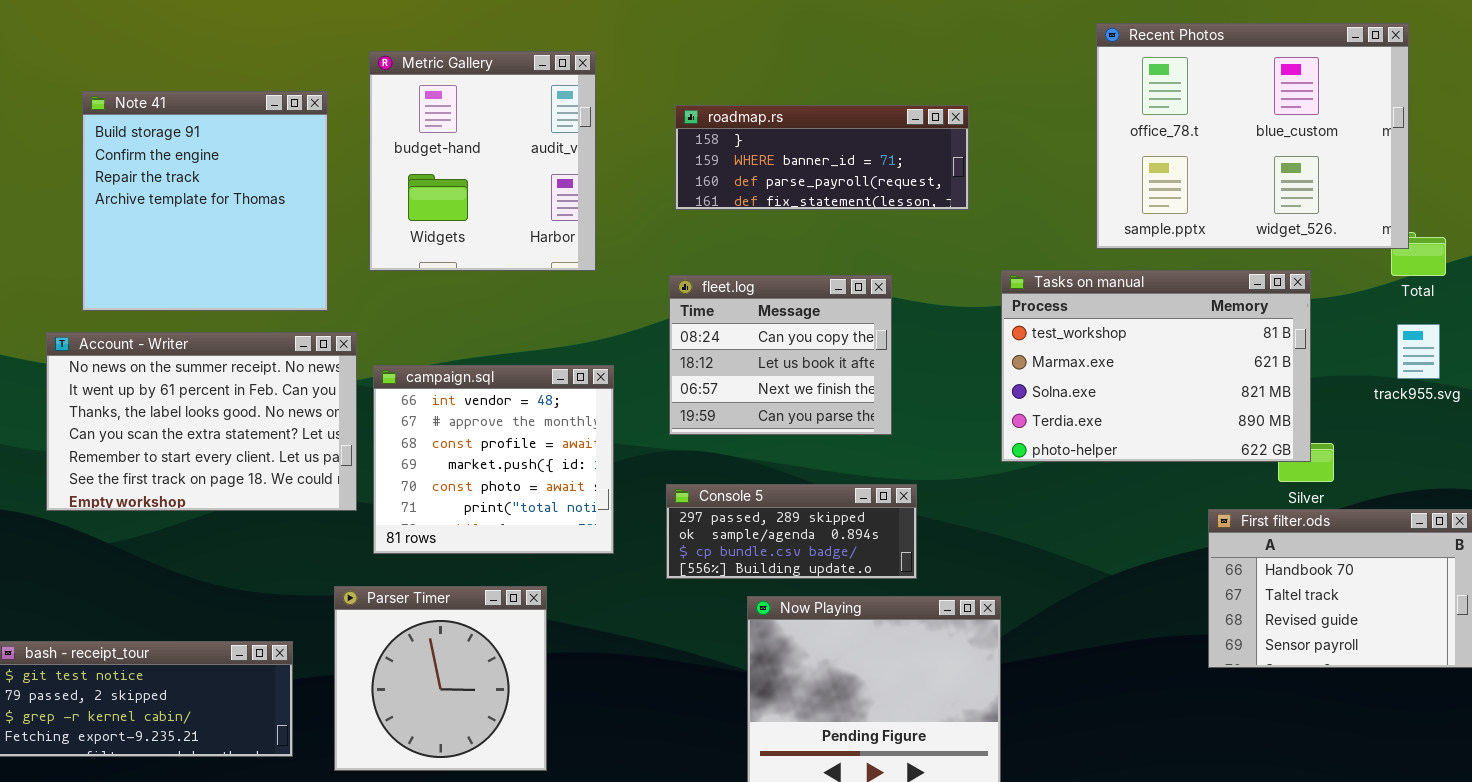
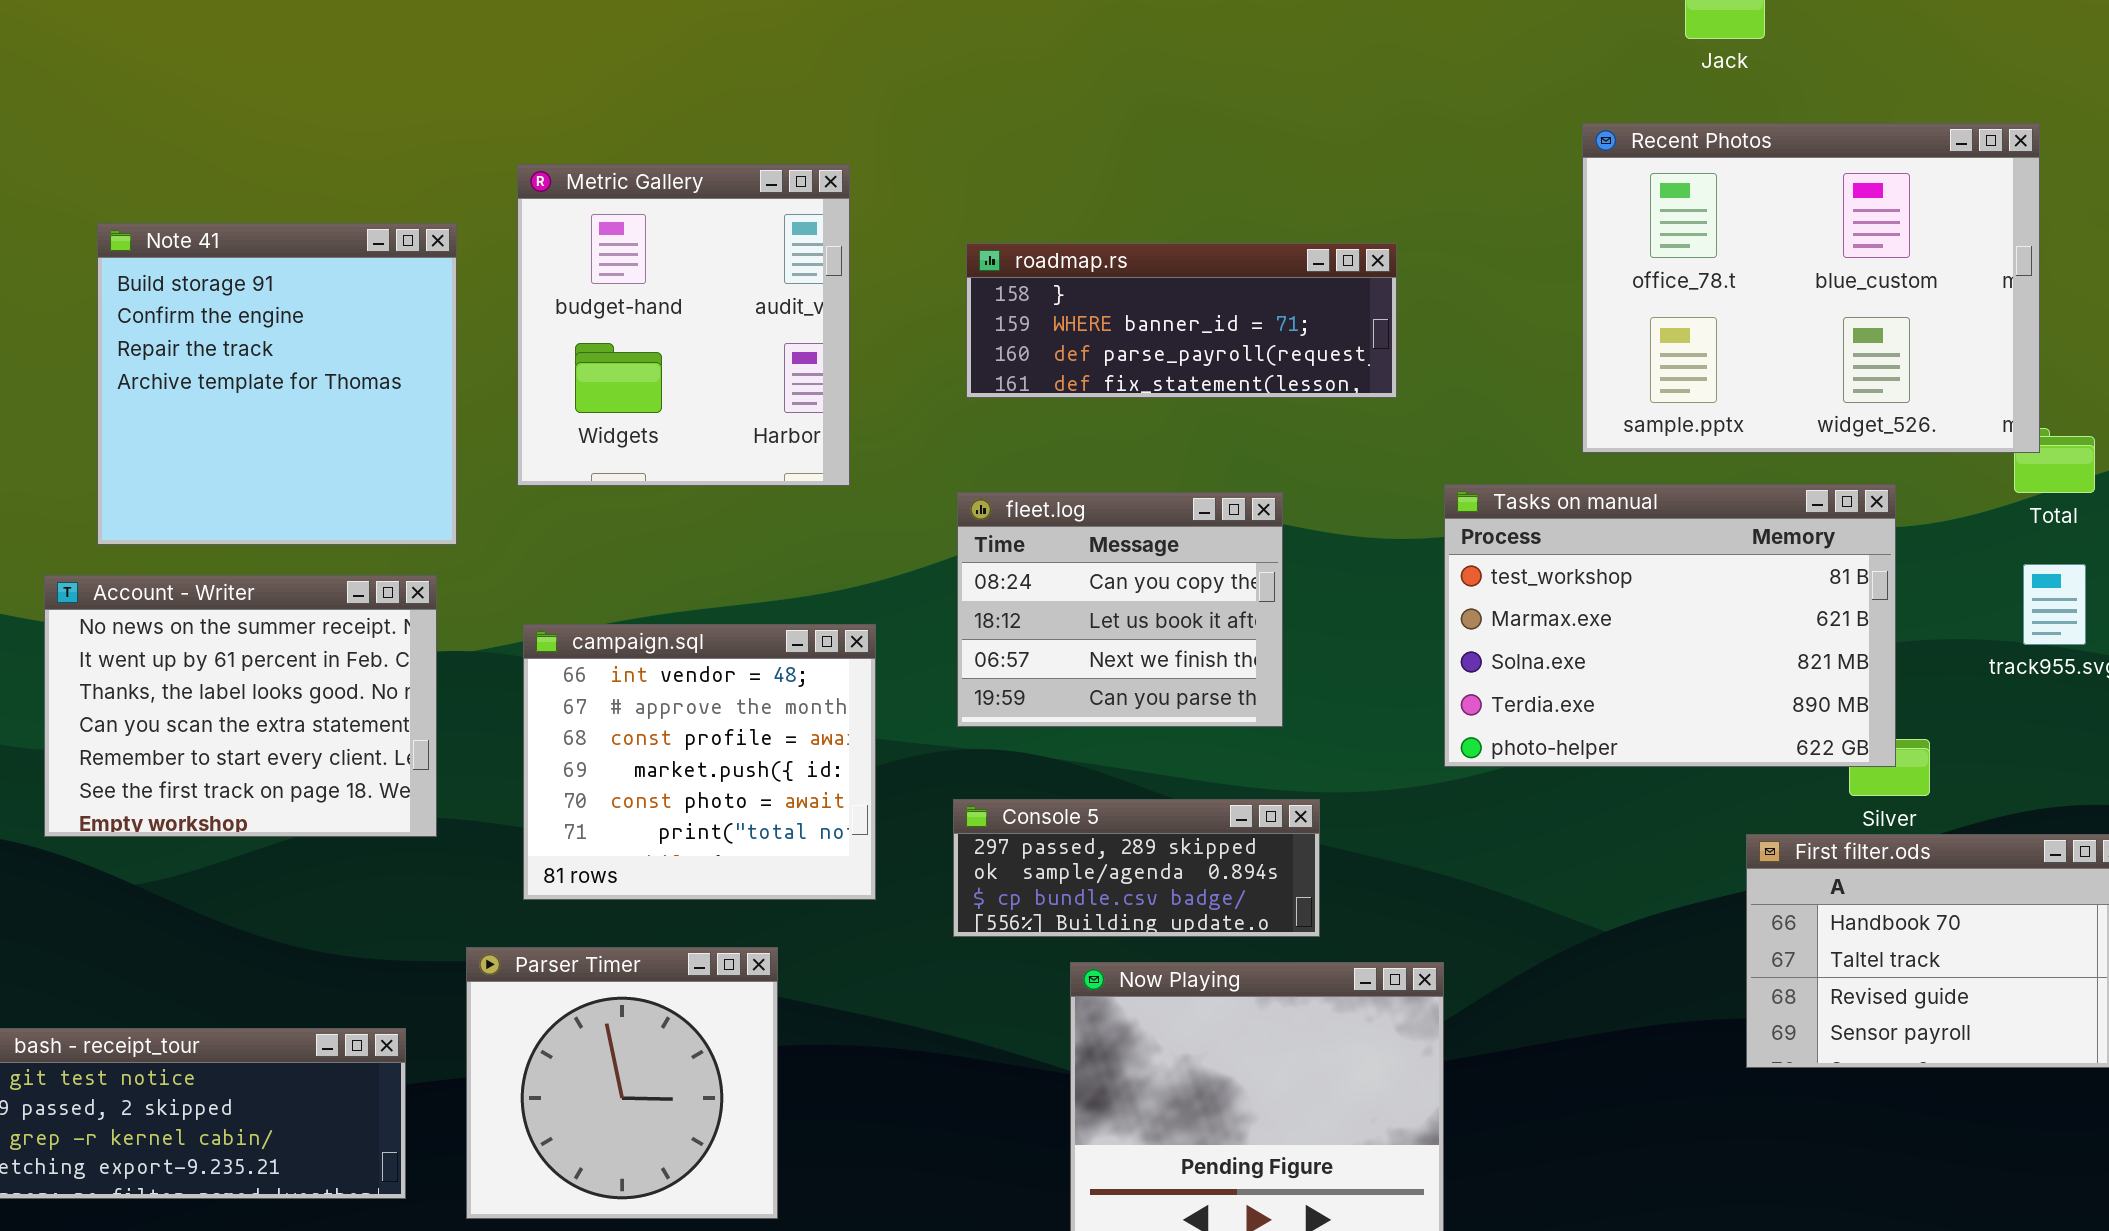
Account - Writer: [46,332,357,511] -> [44,575,437,837], resized

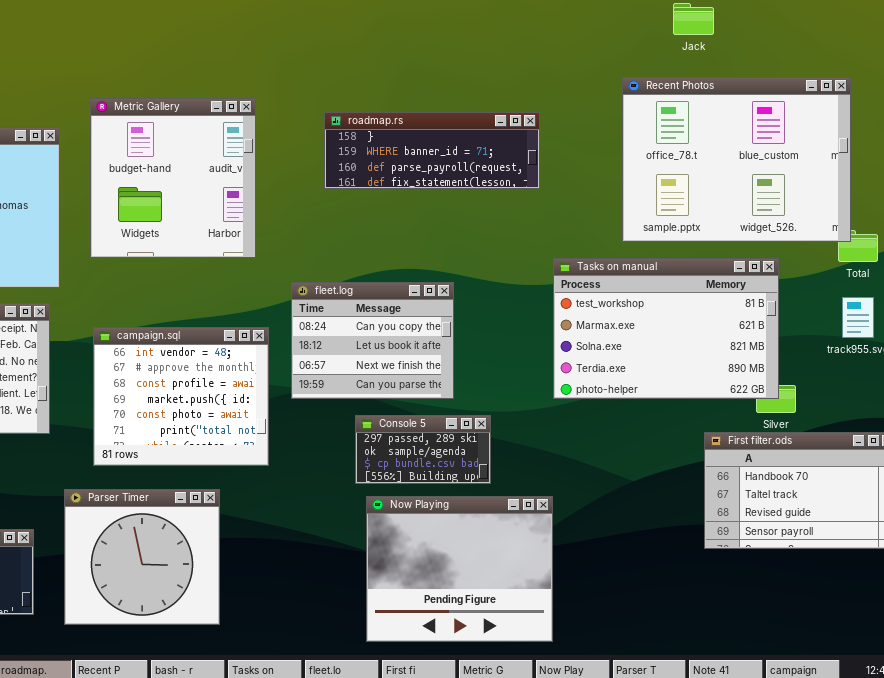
roadmap.rs: [966,243,1397,398] -> [324,112,540,189], moved
fleet.log: [957,492,1283,727] -> [291,282,454,399], moved
Console 5: [953,799,1320,937] -> [355,415,491,484], resized

